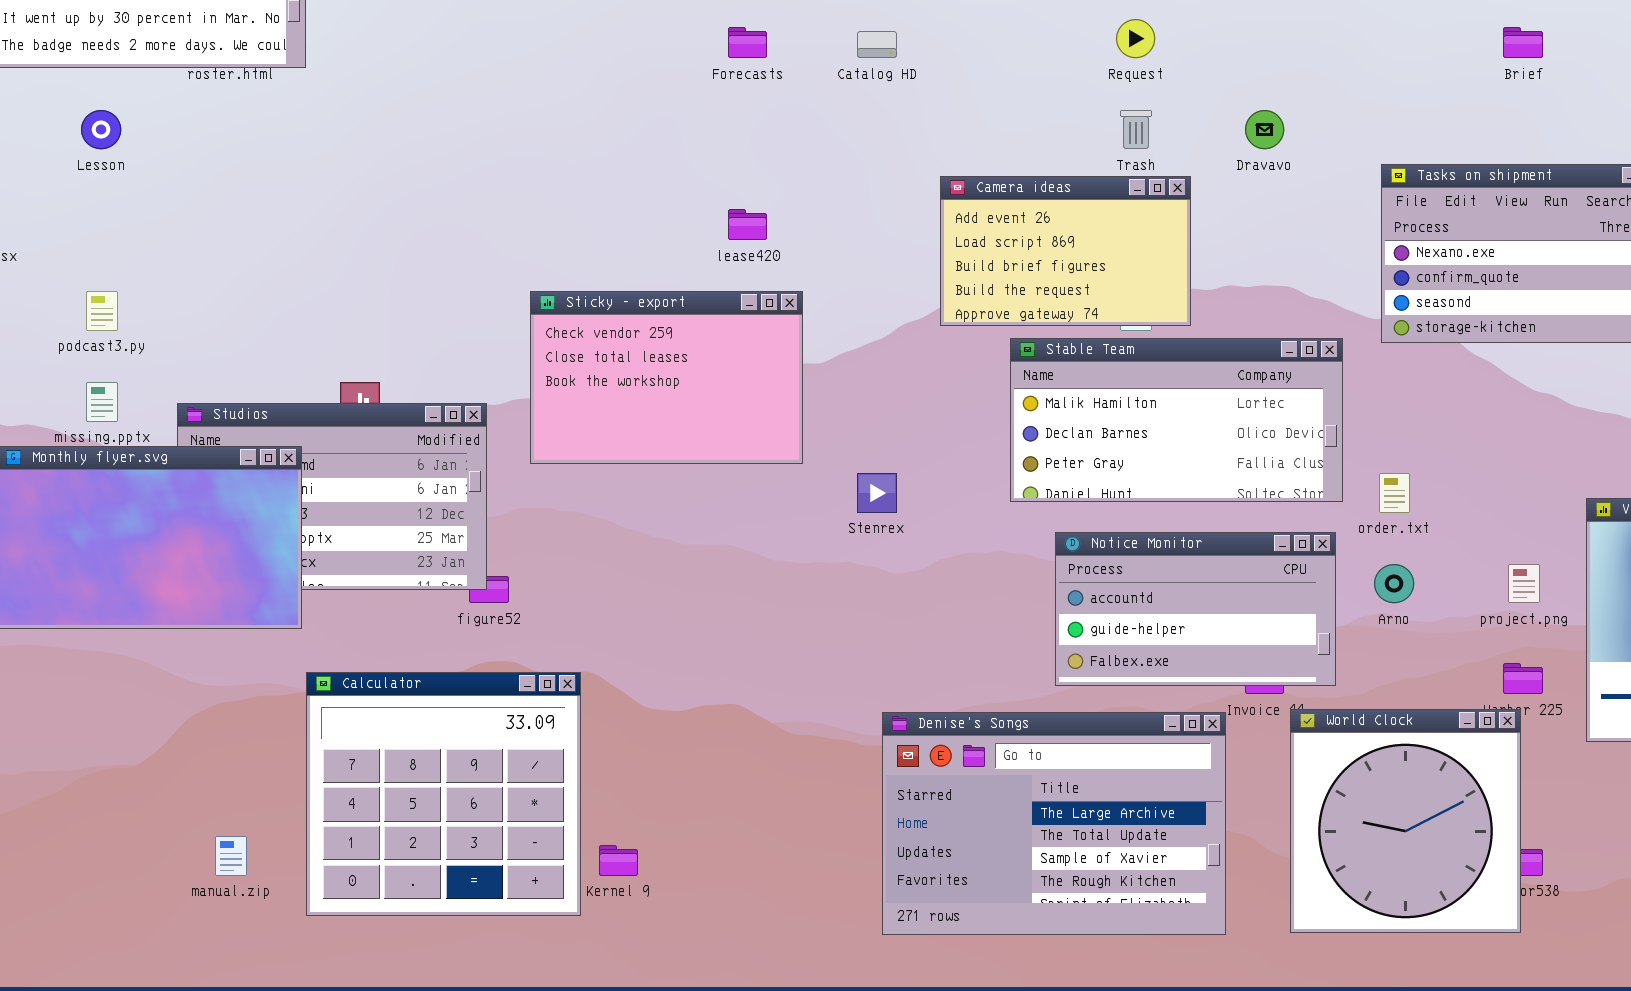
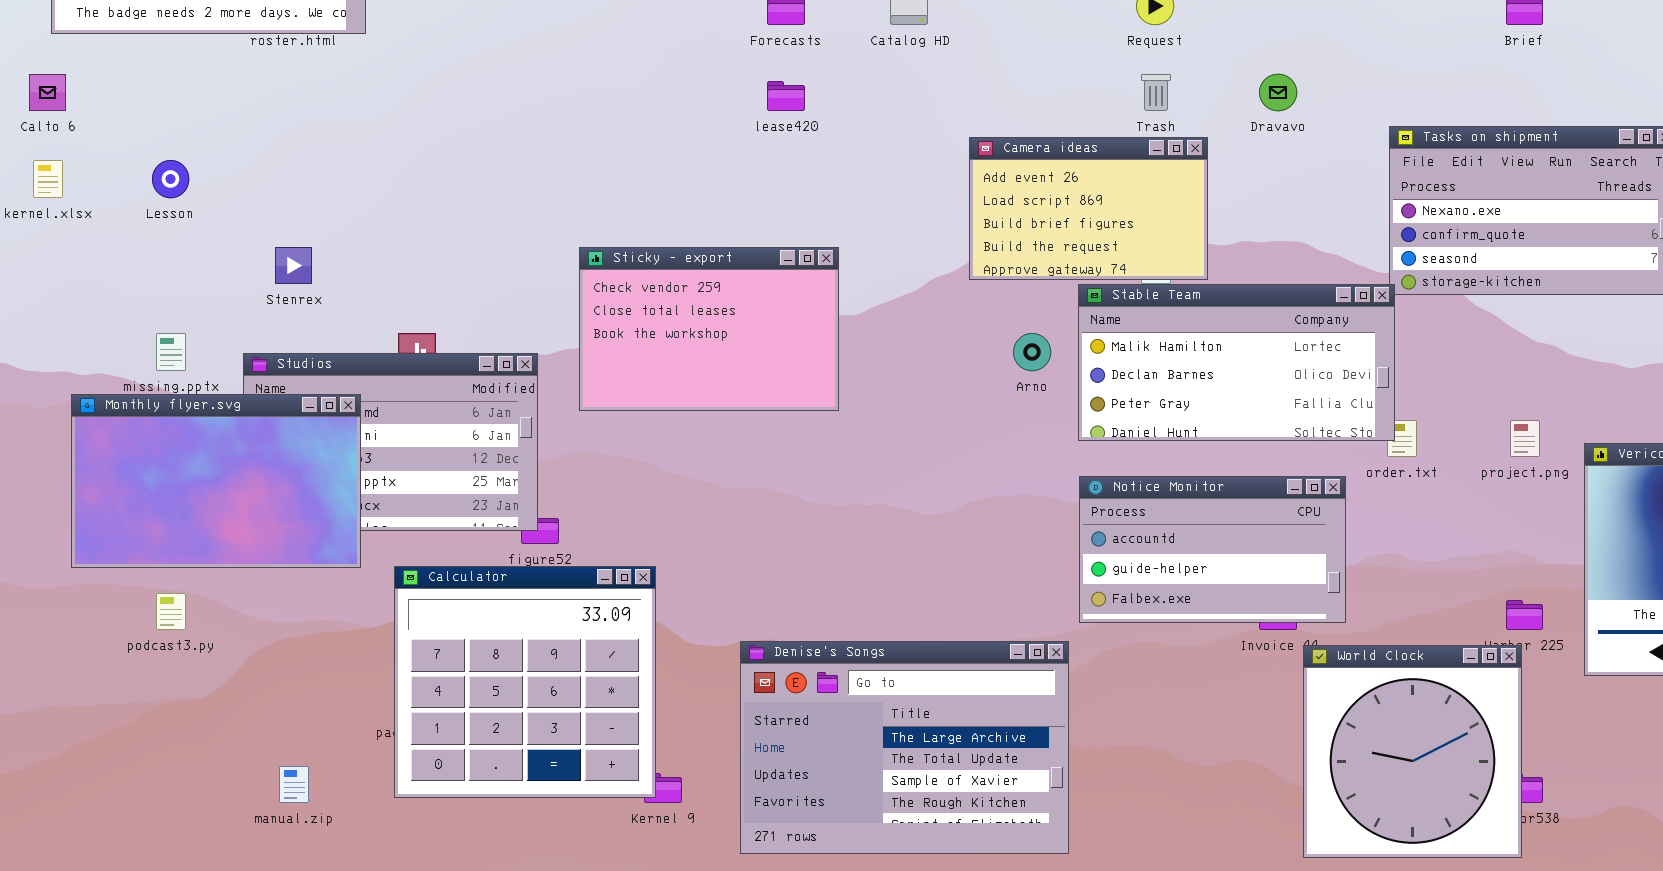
Lesson: [81,110,121,149] -> [152,160,189,198], moved
lease420: [728,209,767,240] -> [767,81,805,111], moved
podcast3.py: [86,291,118,331] -> [156,593,186,630], moved
Stable Team: [1010,338,1343,502] -> [1078,284,1395,441], moved
Stenrex: [857,473,897,513] -> [275,247,312,284], moved
Arno: [1374,564,1414,603] -> [1013,333,1051,371], moved
project.png: [1508,564,1540,603] -> [1510,420,1540,457], moved
Calculator: [306,672,581,916] -> [394,566,656,798], moved
Denise's Songs: [882,712,1226,935] -> [740,641,1069,854], moved

